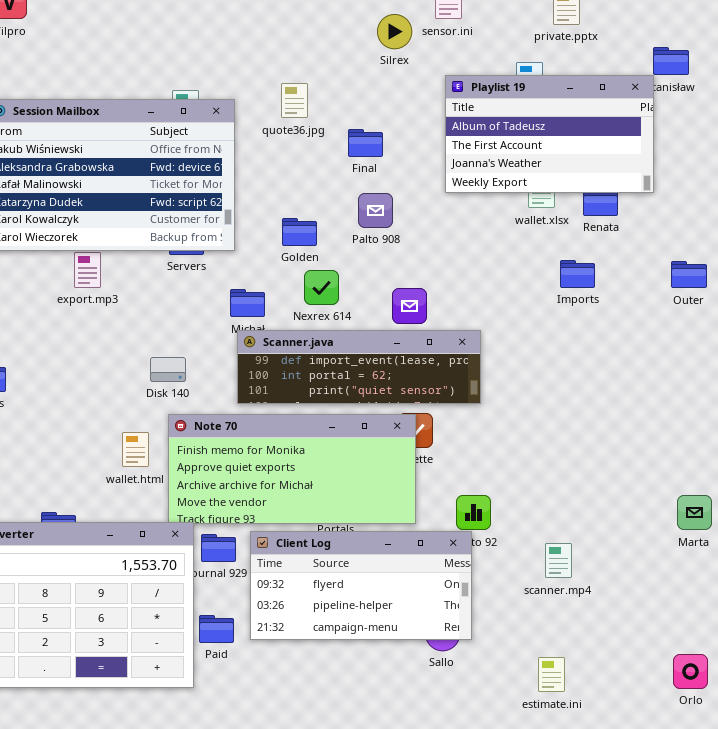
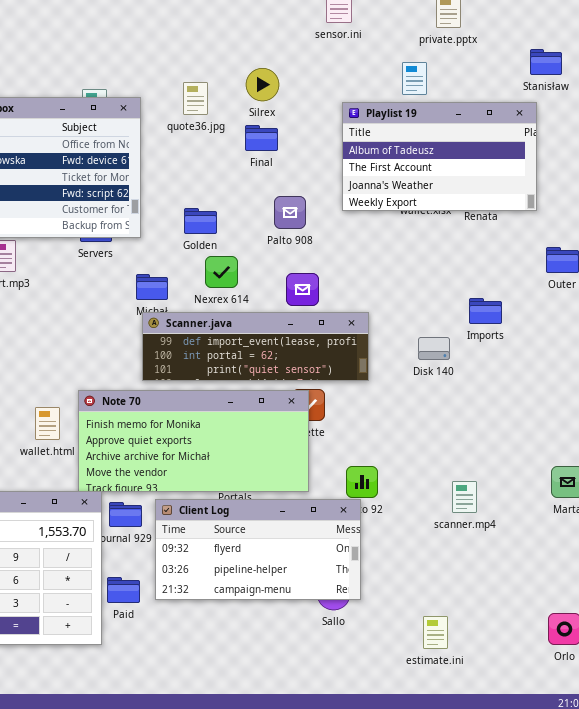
Silrex: [377,14,412,49] -> [246,68,279,101], moved
Playlist 19: [445,75,654,193] -> [342,102,537,211], moved
Palto 908: [358,193,393,228] -> [274,196,306,229], moved
Imports: [560,260,595,288] -> [469,298,502,324], moved
Disk 140: [150,357,186,382] -> [418,337,450,360], moved
scanner.mp4: [545,543,572,578] -> [452,481,477,513], moved

